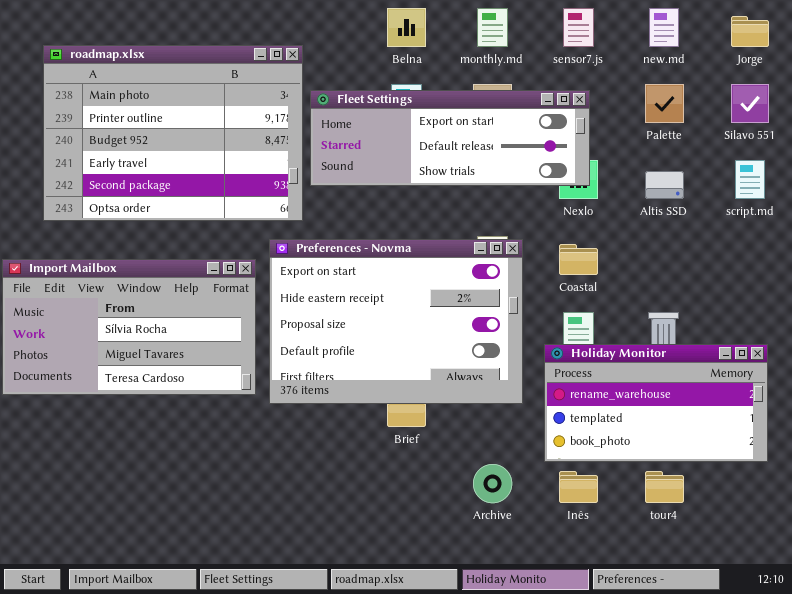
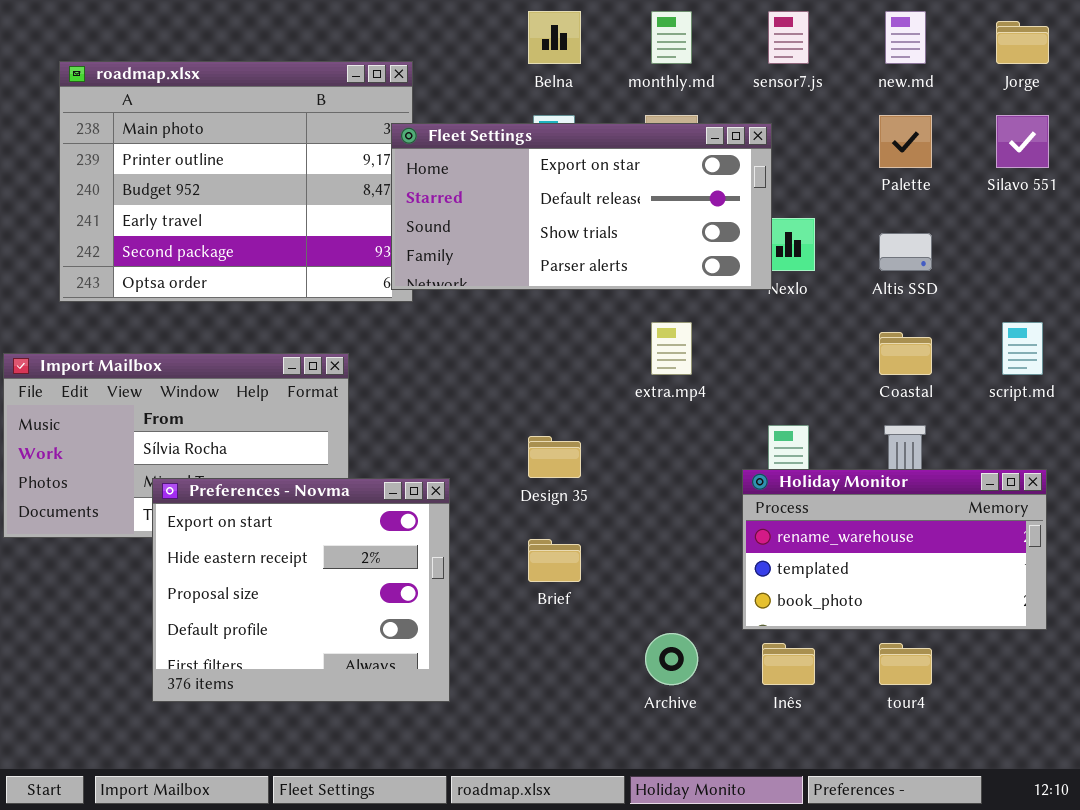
Fleet Settings: [310,90,590,186] -> [391,123,772,290], moved, resized
script.md: [735,160,765,199] -> [1002,322,1043,375], moved
Preferences - Novma: [269,239,523,404] -> [152,478,450,702], moved, resized
Coastal: [559,244,598,275] -> [879,332,932,375], moved

